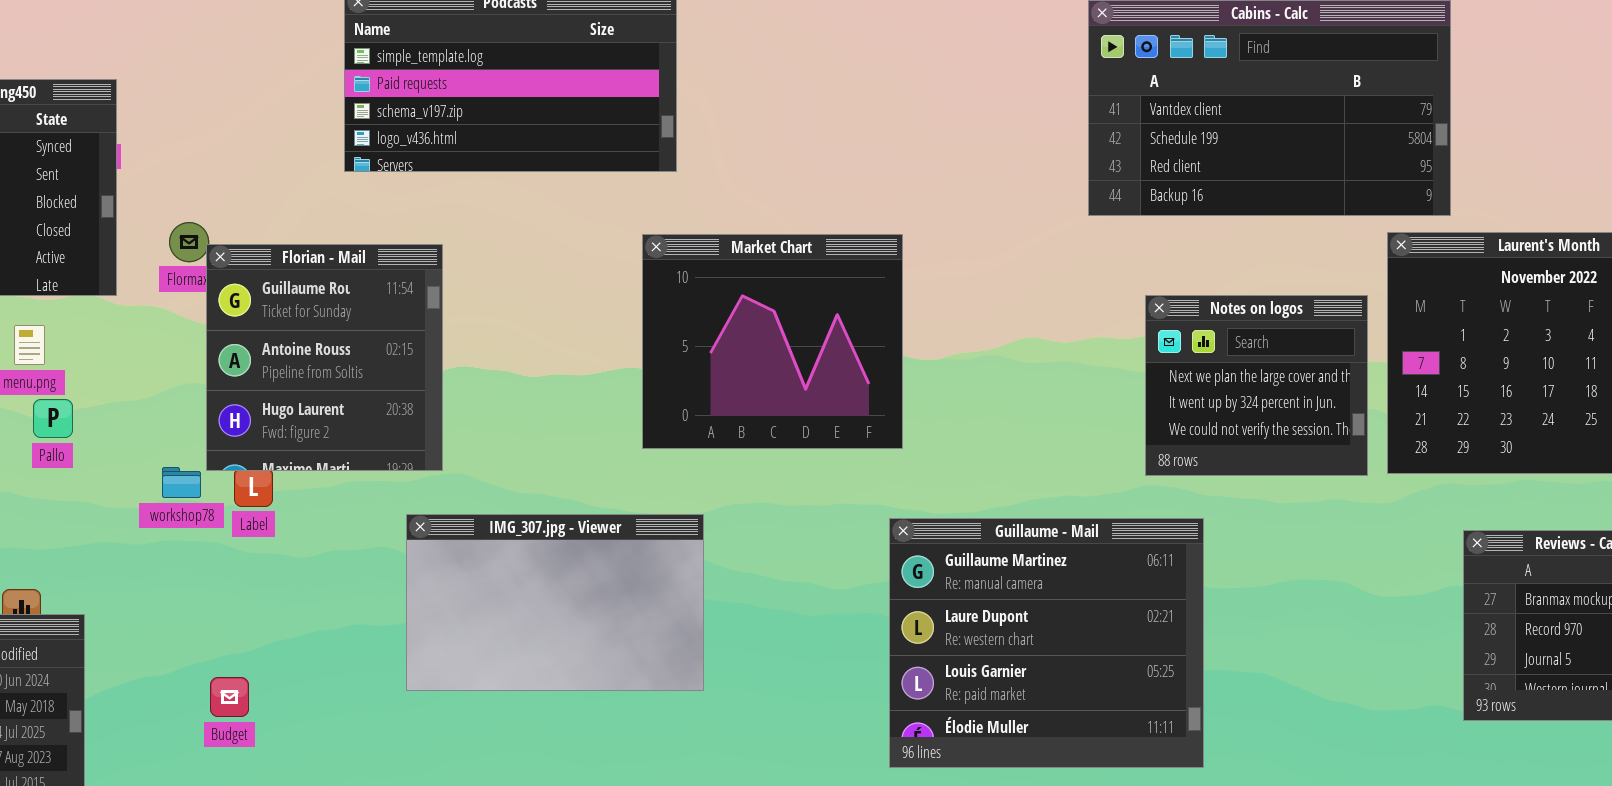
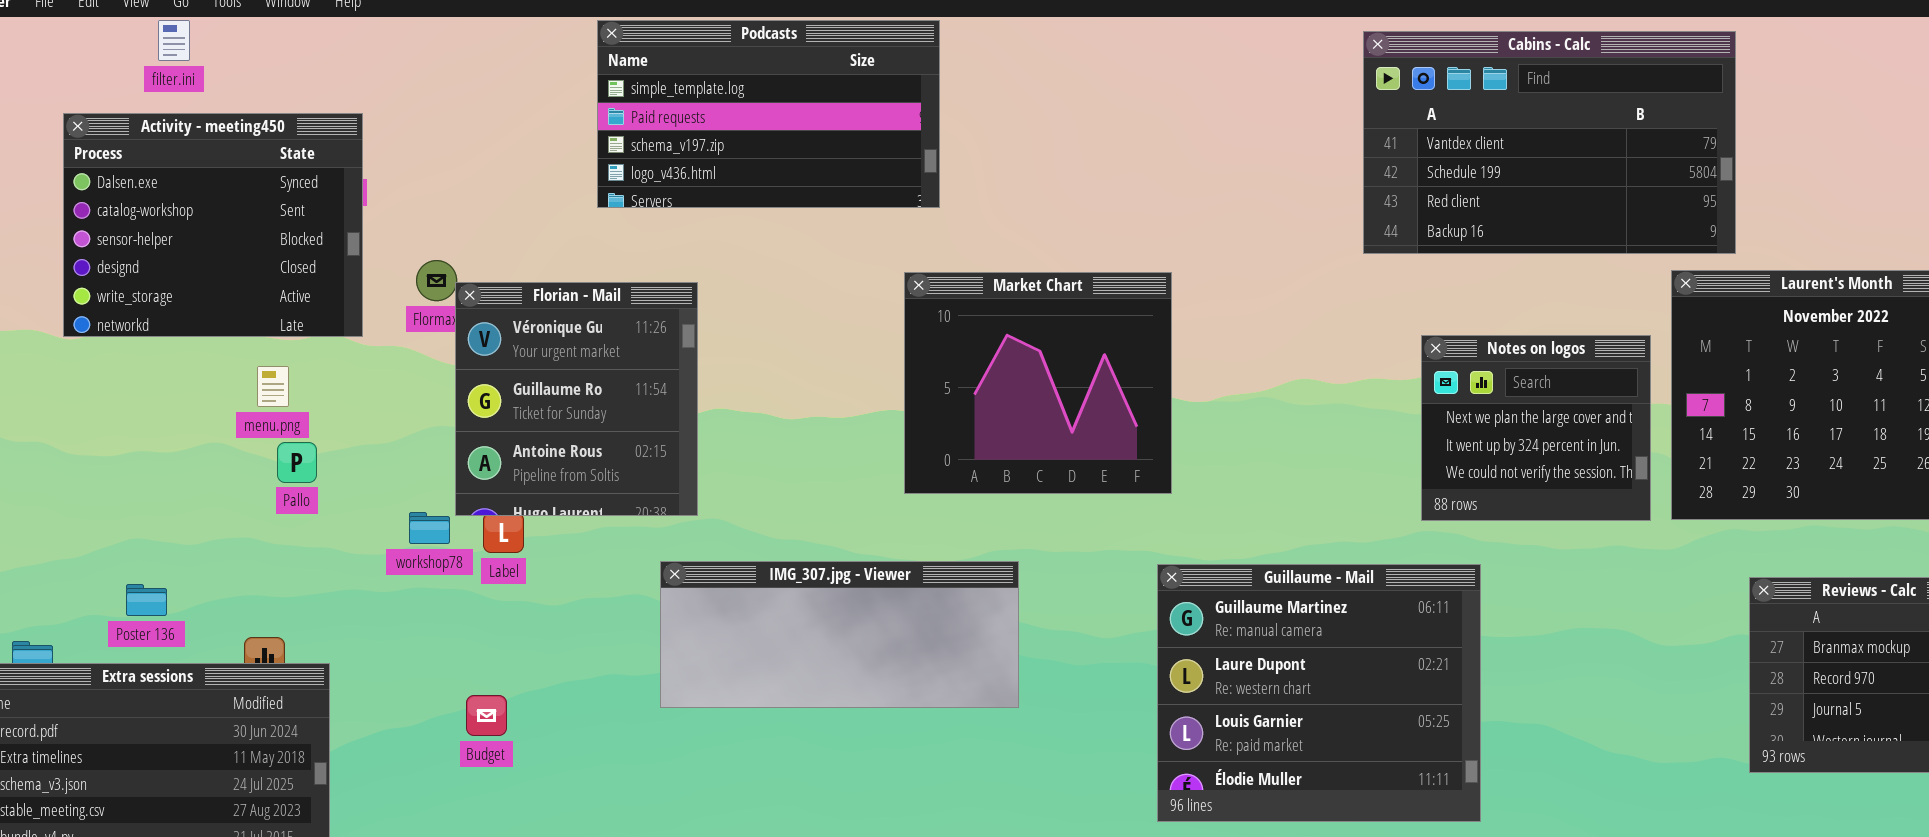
Florian - Mail: [206,244,443,471] -> [455,282,698,516], scrolled up 1 row
IMG_307.jpg - Viewer: [406,514,704,691] -> [660,561,1019,708], resized
Budget: [210,677,249,717] -> [466,695,507,736], moved

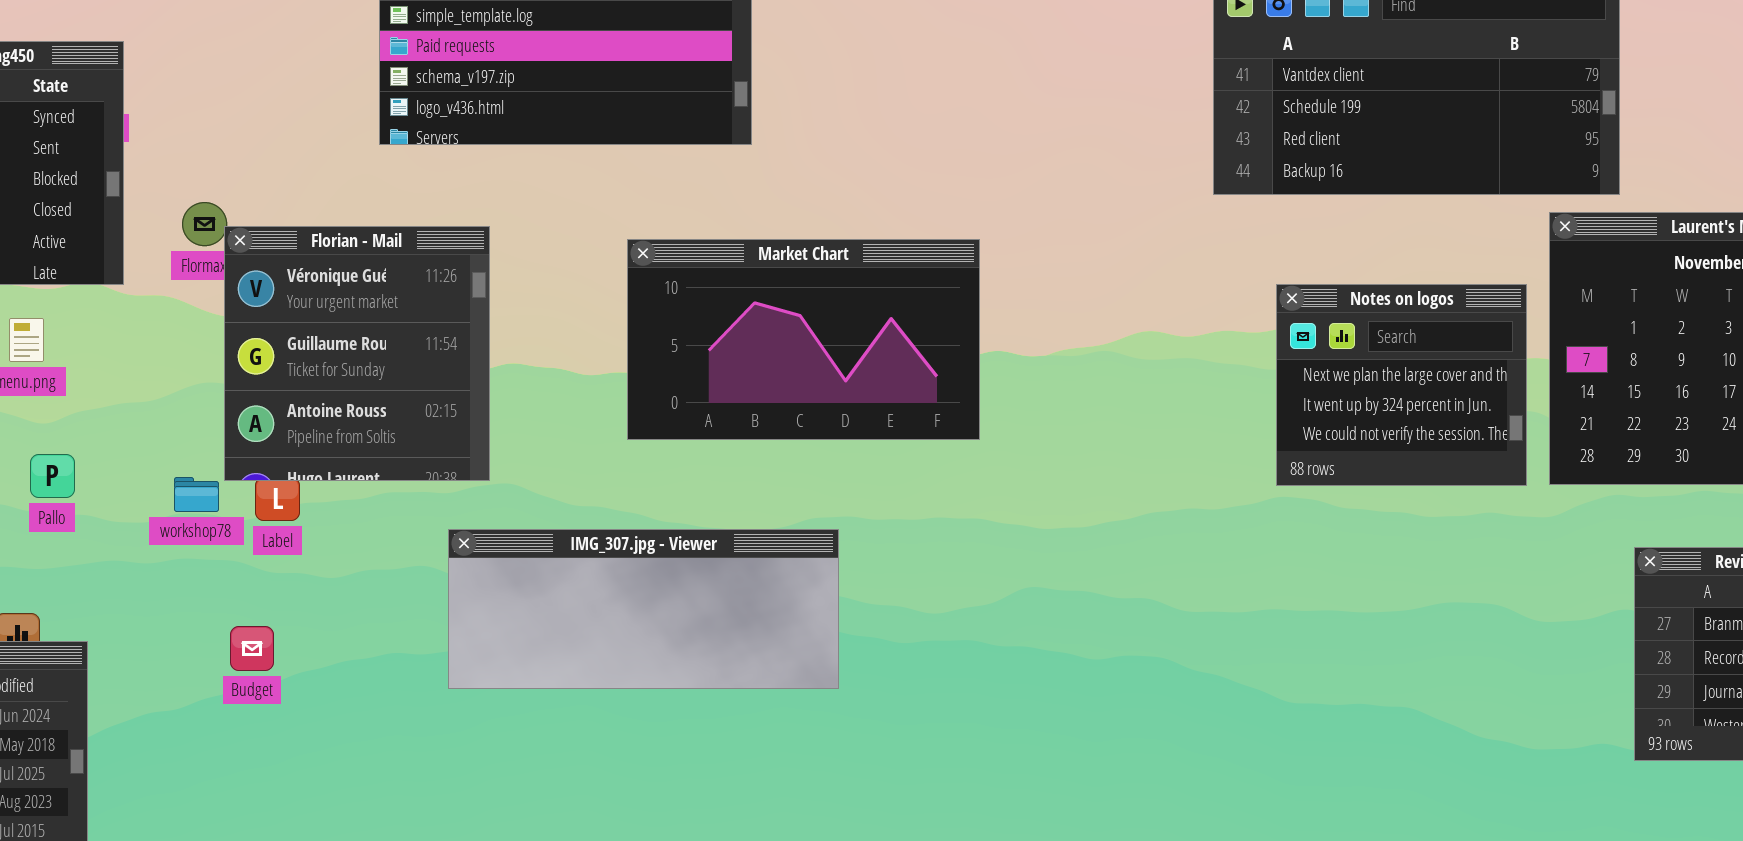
Market Chart: [904,272,1172,494] -> [627,239,980,440], moved, resized
Pallo: [277,442,317,483] -> [30,454,75,498], moved
Guillaume - Mail: [1157,564,1481,822] -> none, closed
Budget: [466,695,507,736] -> [230,626,274,671], moved

